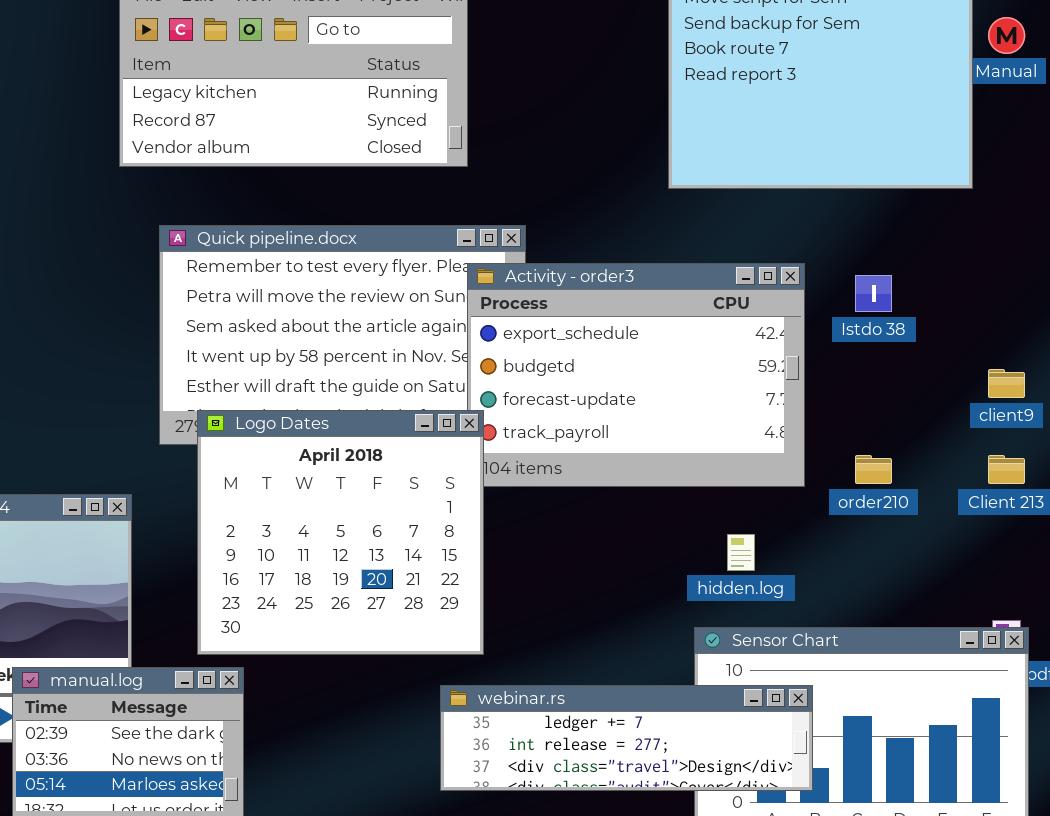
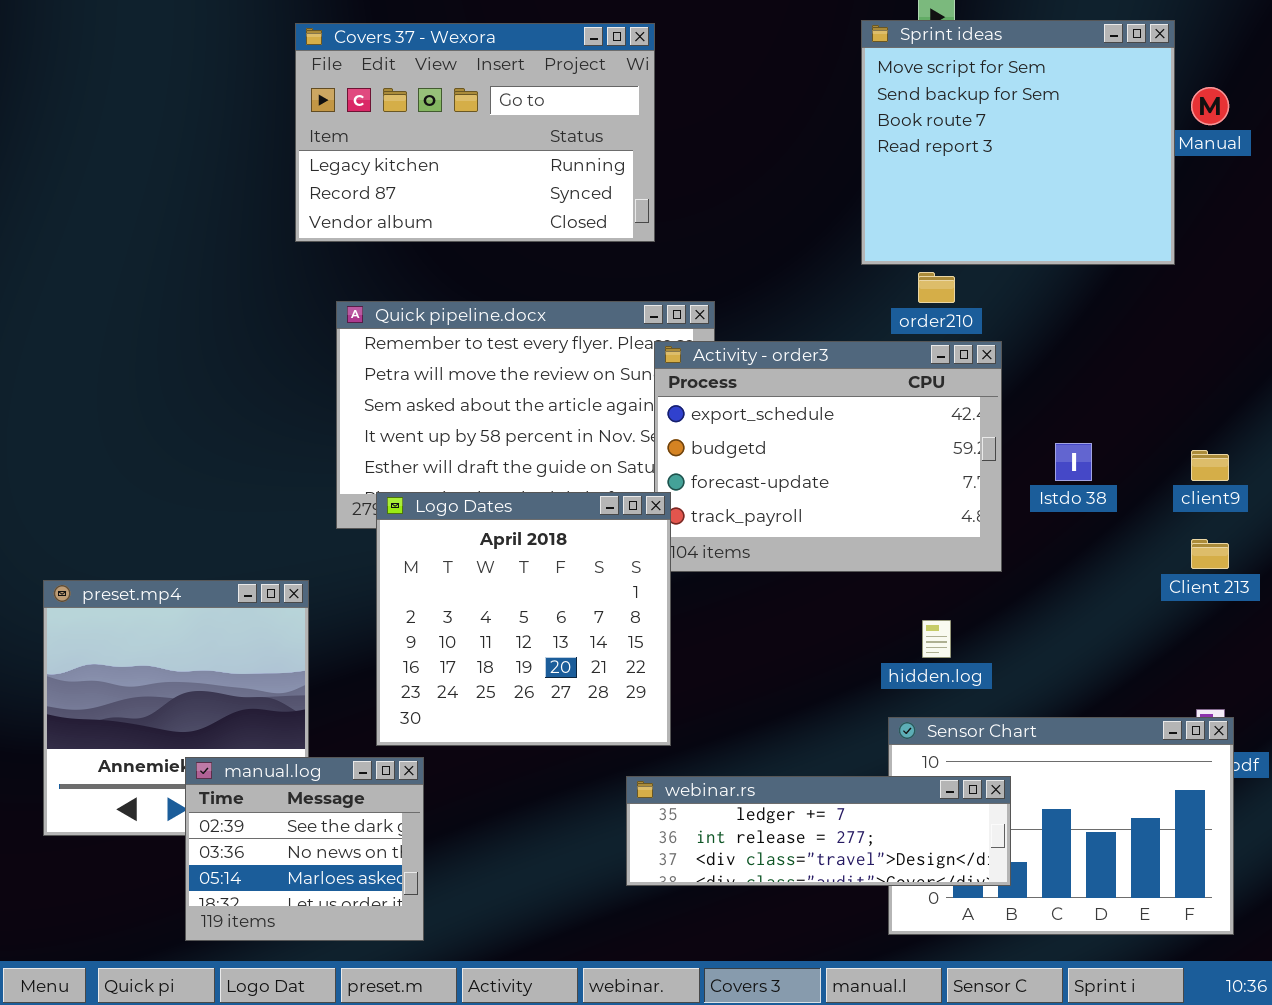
Istdo 38: [855,275,892,312] -> [1055,443,1092,481], moved
order210: [855,455,892,484] -> [918,272,955,303], moved

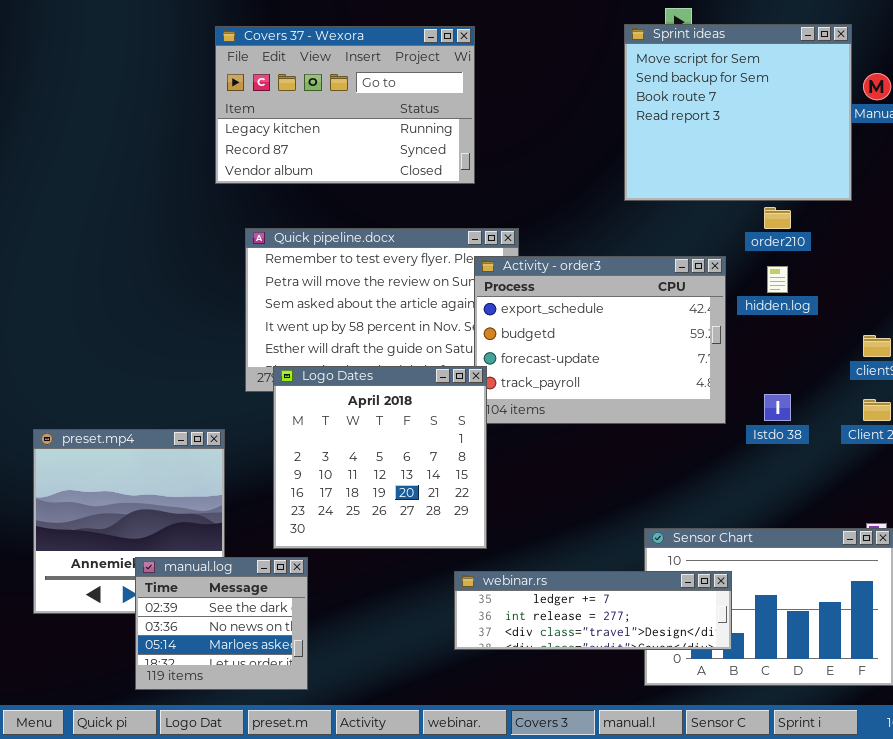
order210: [918,272,955,303] -> [764,207,791,229], moved
Istdo 38: [1055,443,1092,481] -> [764,394,791,421], moved
hidden.log: [922,620,951,658] -> [767,266,788,293], moved

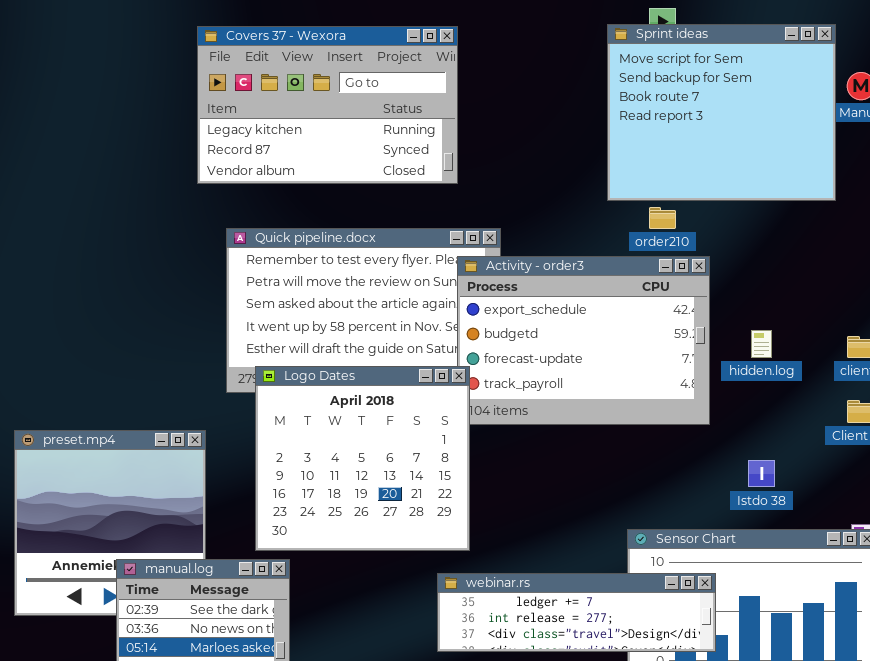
order210: [764,207,791,229] -> [649,207,676,229], moved
hidden.log: [767,266,788,293] -> [751,330,772,358], moved
Istdo 38: [764,394,791,421] -> [748,460,775,487], moved

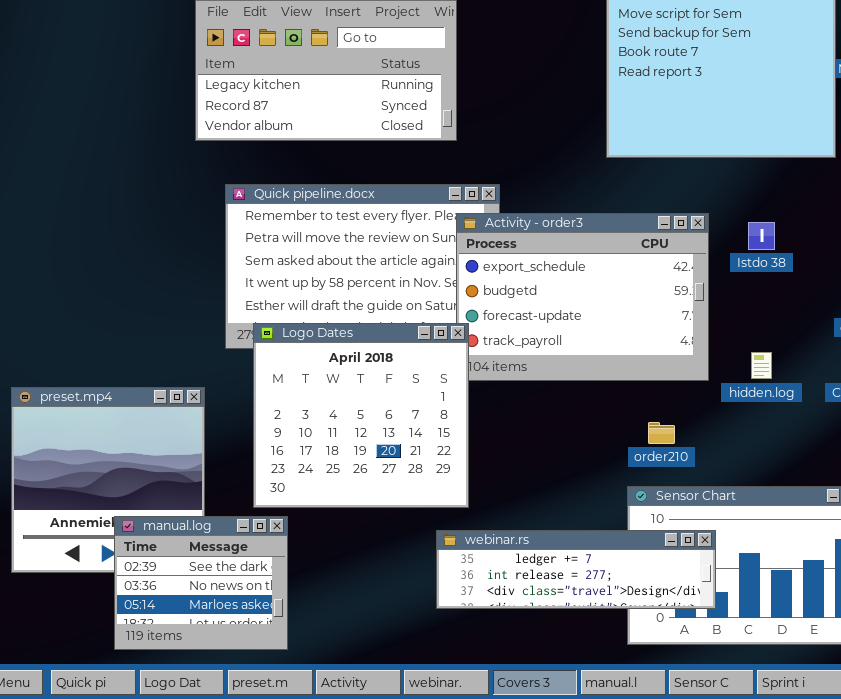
order210: [649,207,676,229] -> [648,422,675,444], moved
hidden.log: [751,330,772,358] -> [751,352,772,379], moved
Istdo 38: [748,460,775,487] -> [748,222,775,250], moved

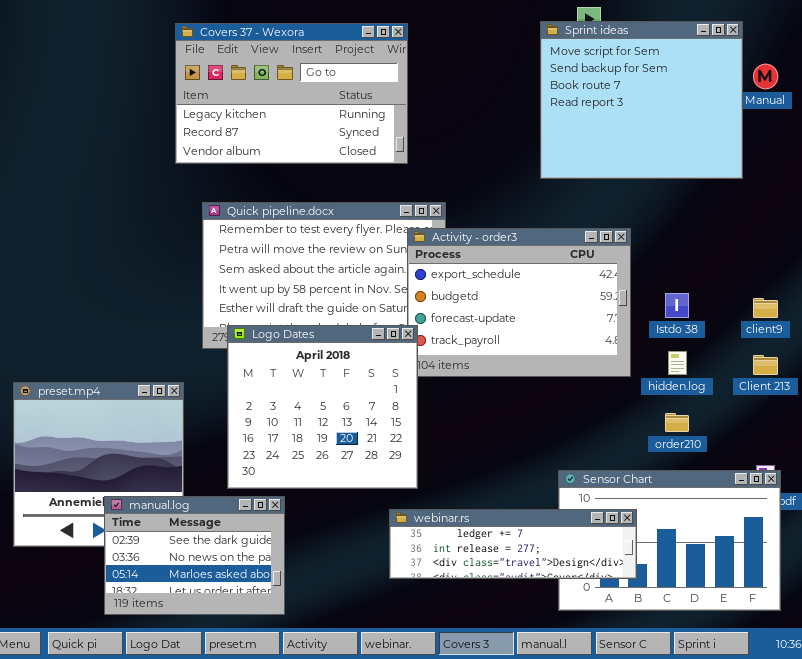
Istdo 38: [748,222,775,250] -> [665,293,689,318], moved
order210: [648,422,675,444] -> [665,413,689,432], moved
manual.log: [114,516,288,650] -> [104,496,285,615], resized

